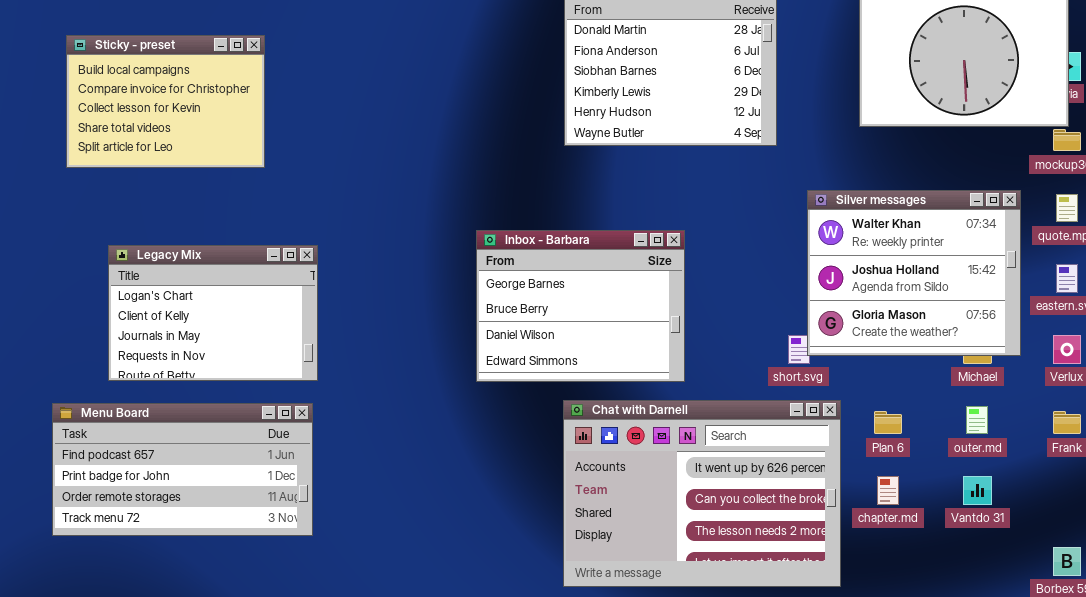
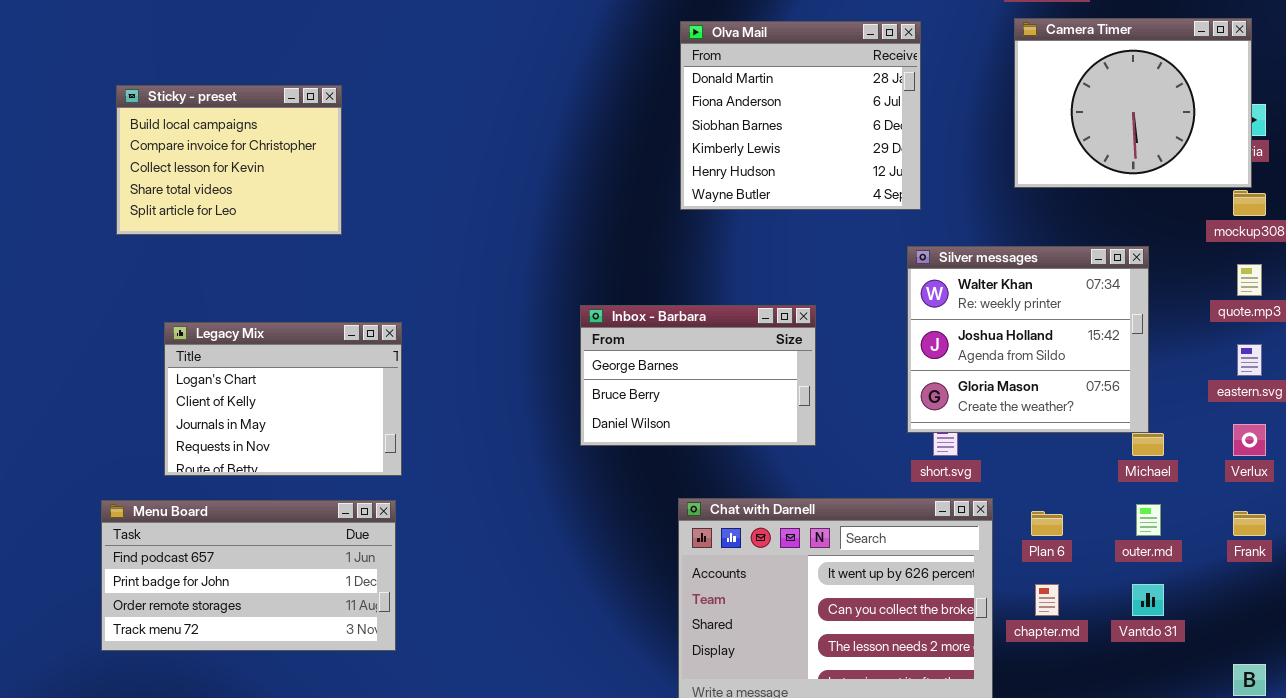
Silver messages: [807,190,1021,356] -> [907,246,1149,433], moved
Inbox - Barbara: [476,230,685,382] -> [580,305,816,446], resized

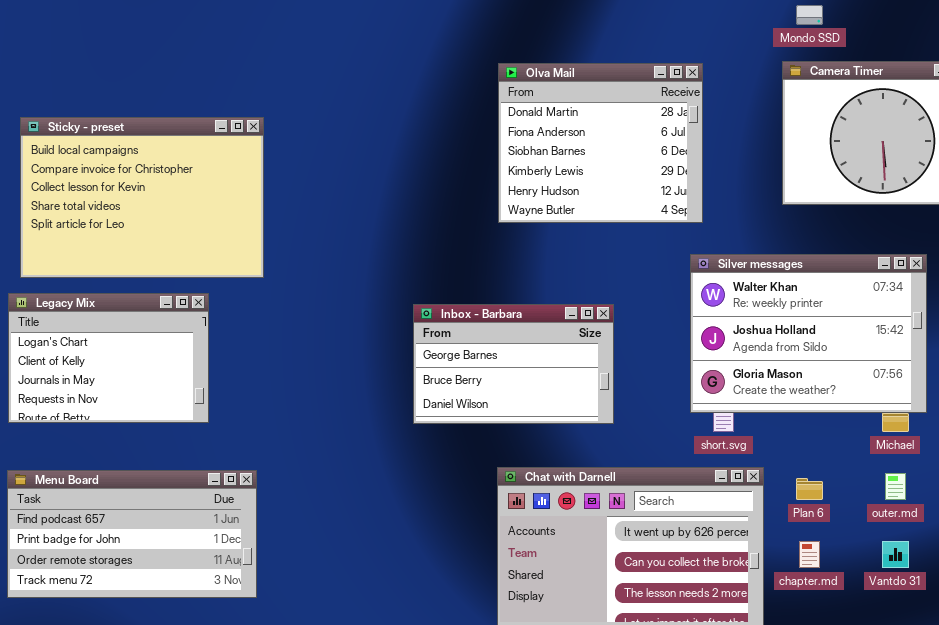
Sticky - preset: [116,85,342,235] -> [20,117,264,278], resized
Silver messages: [907,246,1149,433] -> [690,254,927,413], resized
Legacy Mix: [164,322,402,476] -> [8,293,209,423], moved

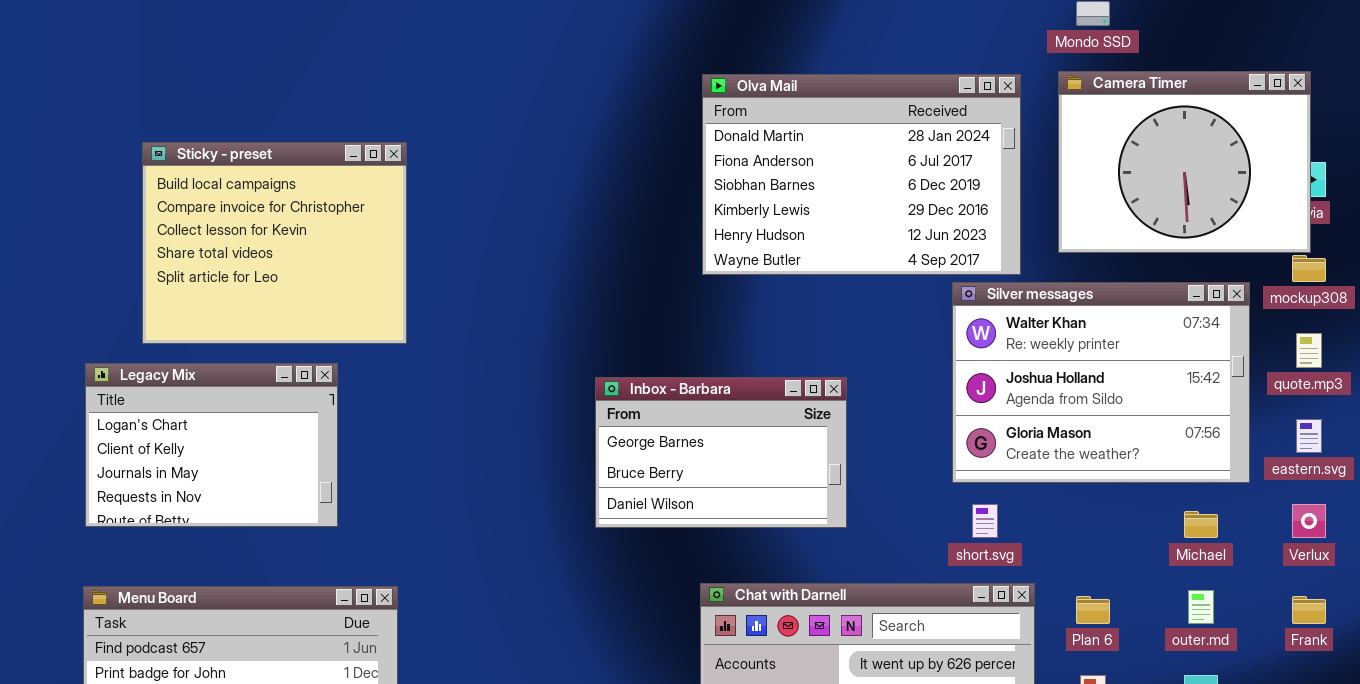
Olva Mail: [498,63,703,223] -> [702,74,1021,275], resized
Sticky - preset: [20,117,264,278] -> [142,142,407,344], resized
Silver messages: [690,254,927,413] -> [952,282,1250,483], moved

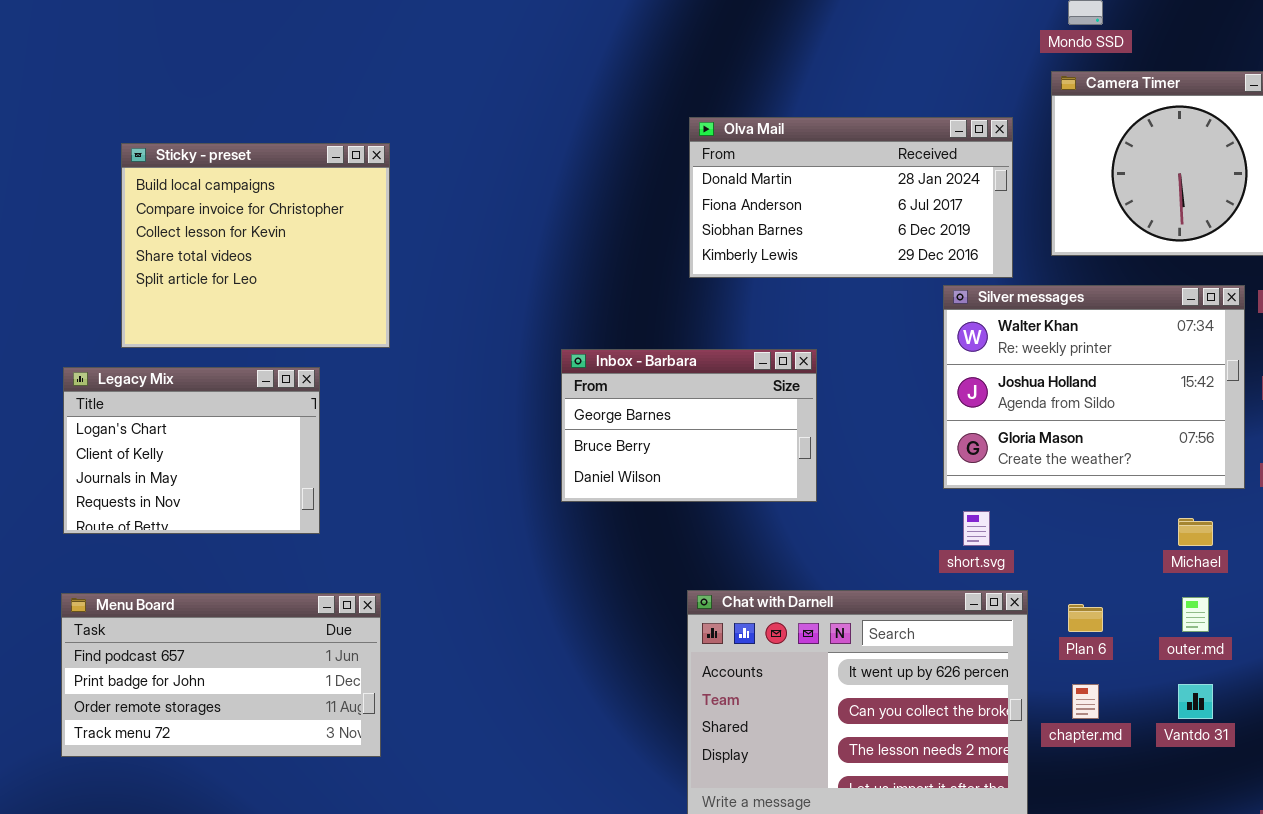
Olva Mail: [702,74,1021,275] -> [689,117,1013,278], resized
Inbox - Barbara: [595,377,847,528] -> [561,349,817,502], moved

